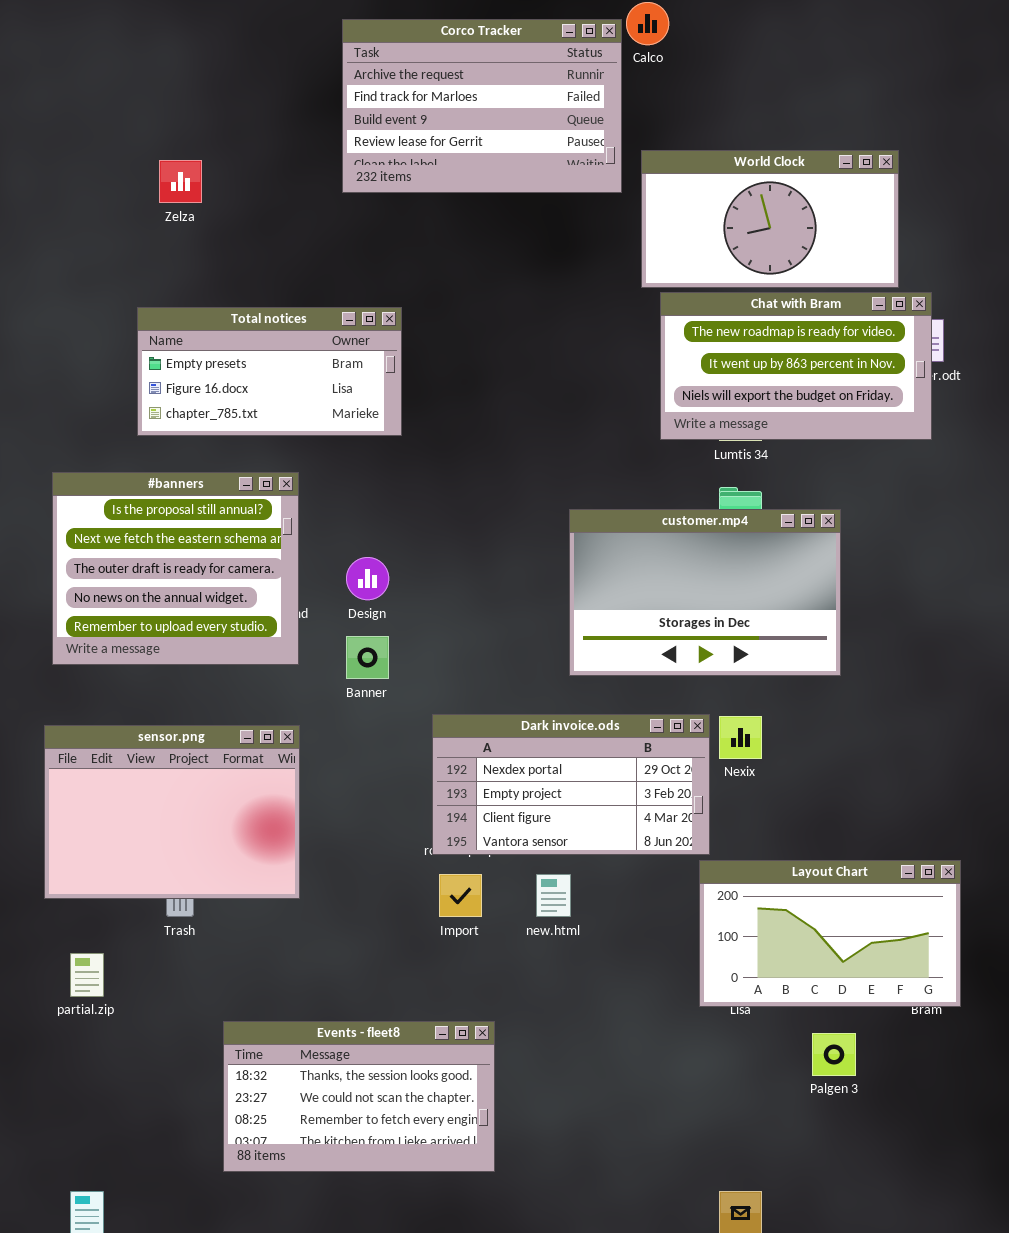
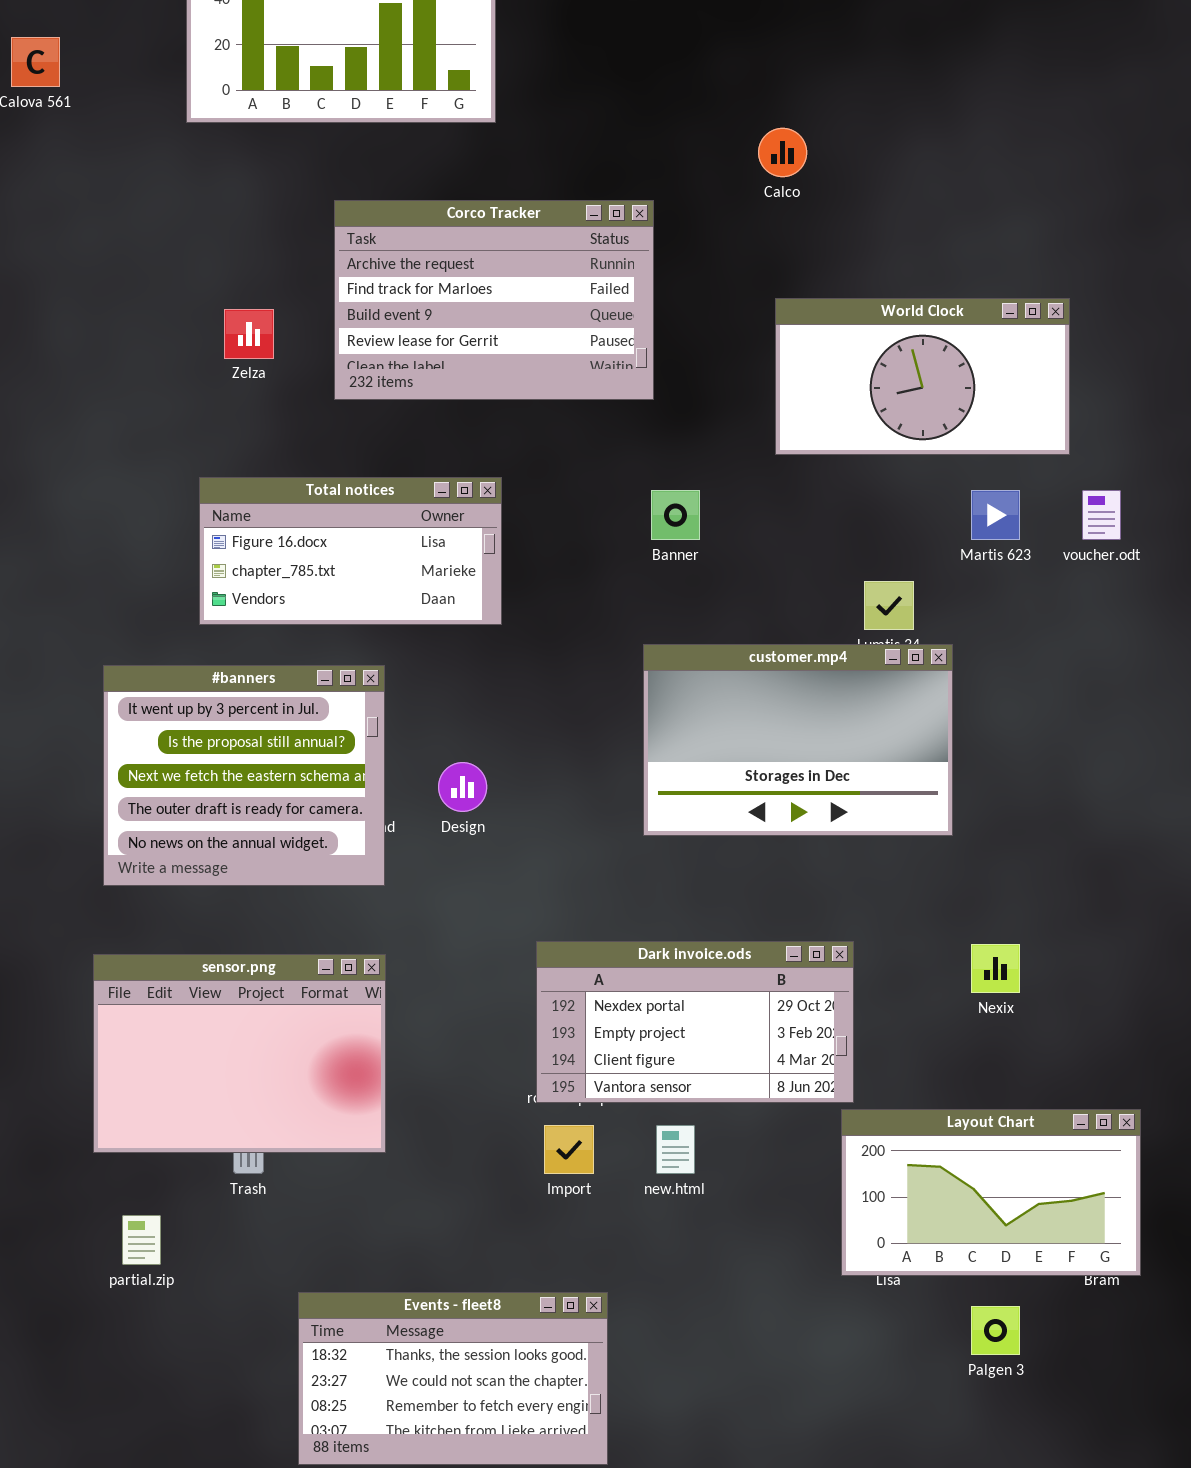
Corco Tracker: [342,19,622,193] -> [334,200,654,400], moved
Chat with Bram: [660,292,932,440] -> none, closed
Total notices: [137,307,402,436] -> [199,477,502,625], scrolled down 1 row
#banners: [52,472,299,665] -> [103,665,385,886], scrolled up 1 row
customer.mp4: [569,509,841,676] -> [643,644,953,836], moved
Banner: [346,636,389,679] -> [651,490,700,540], moved
Nexix: [719,716,762,759] -> [971,944,1020,993], moved

